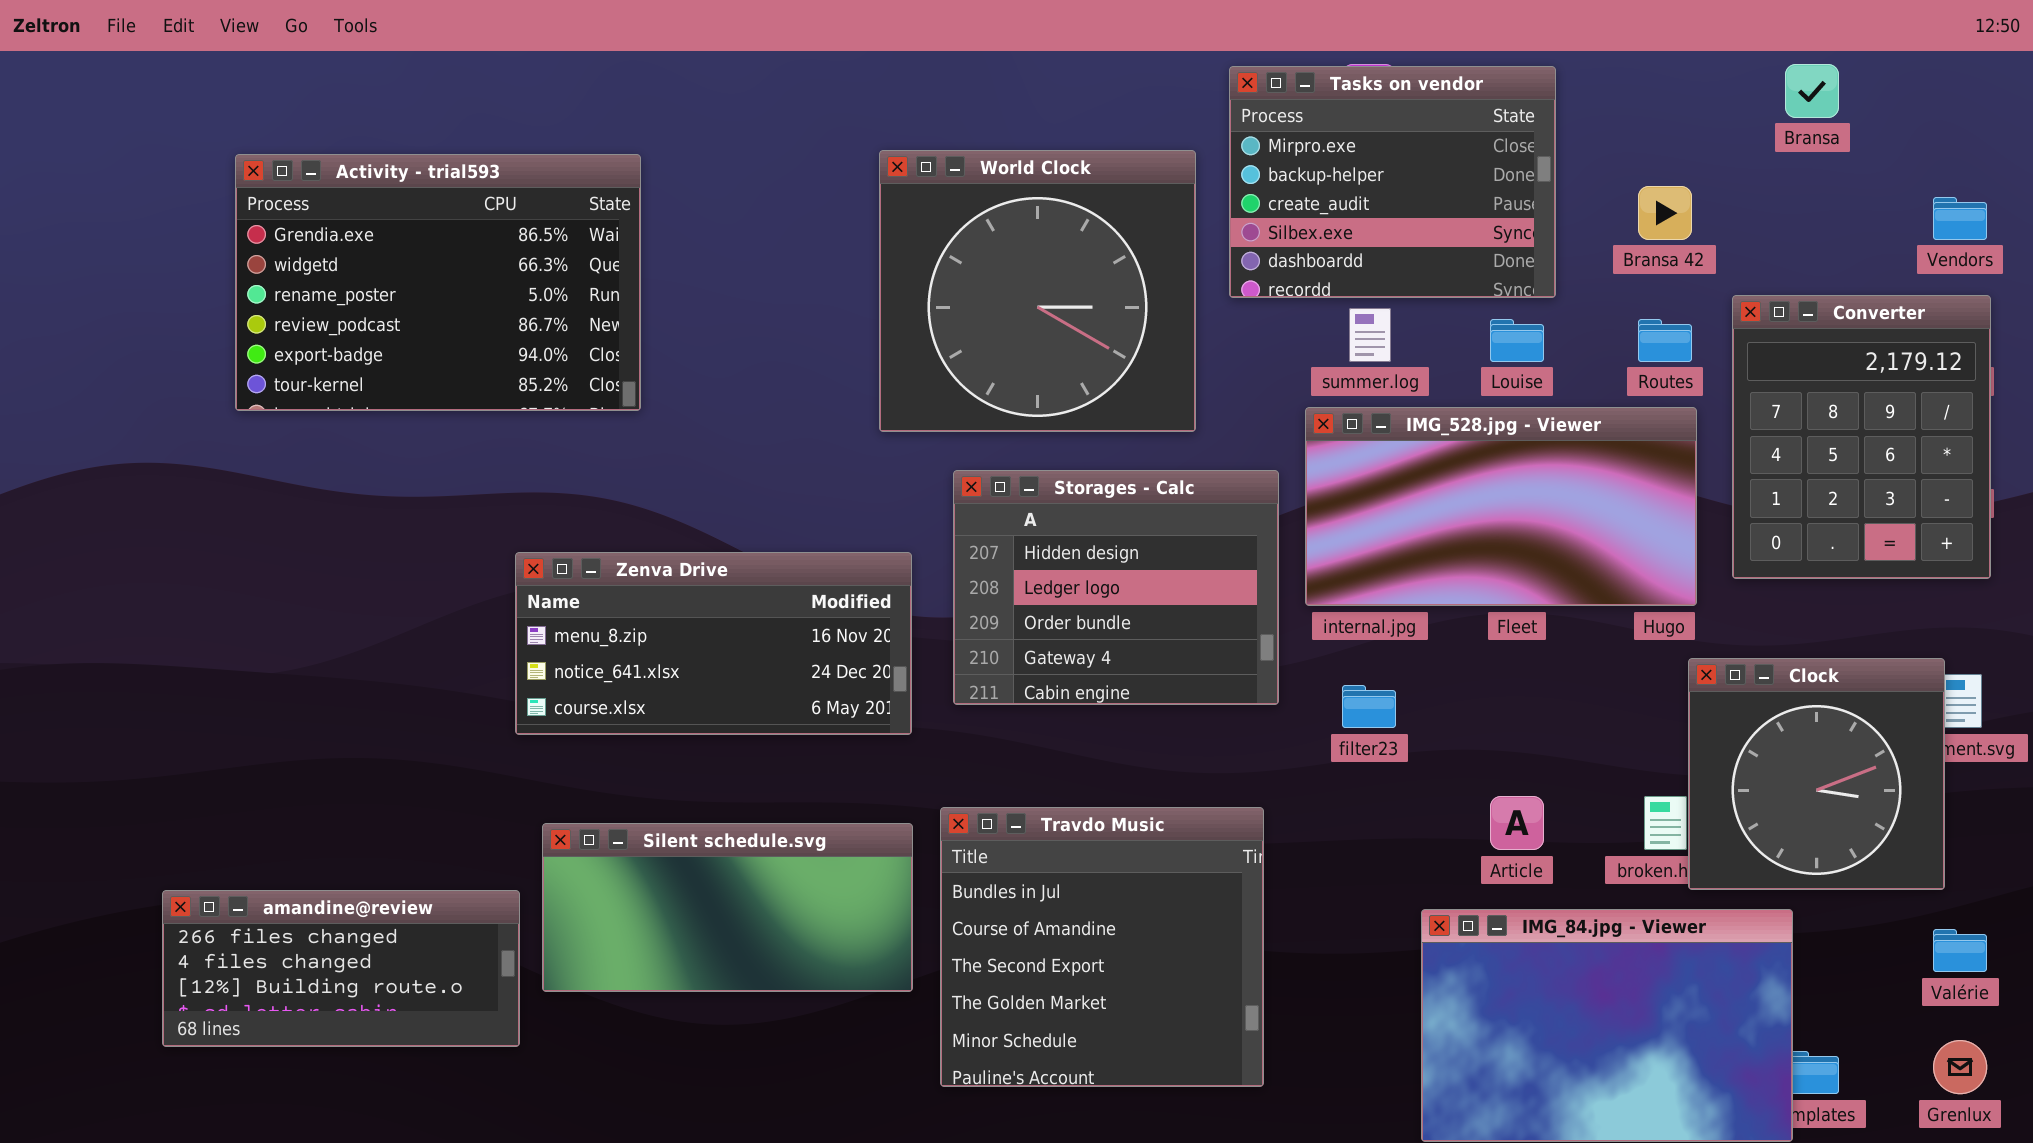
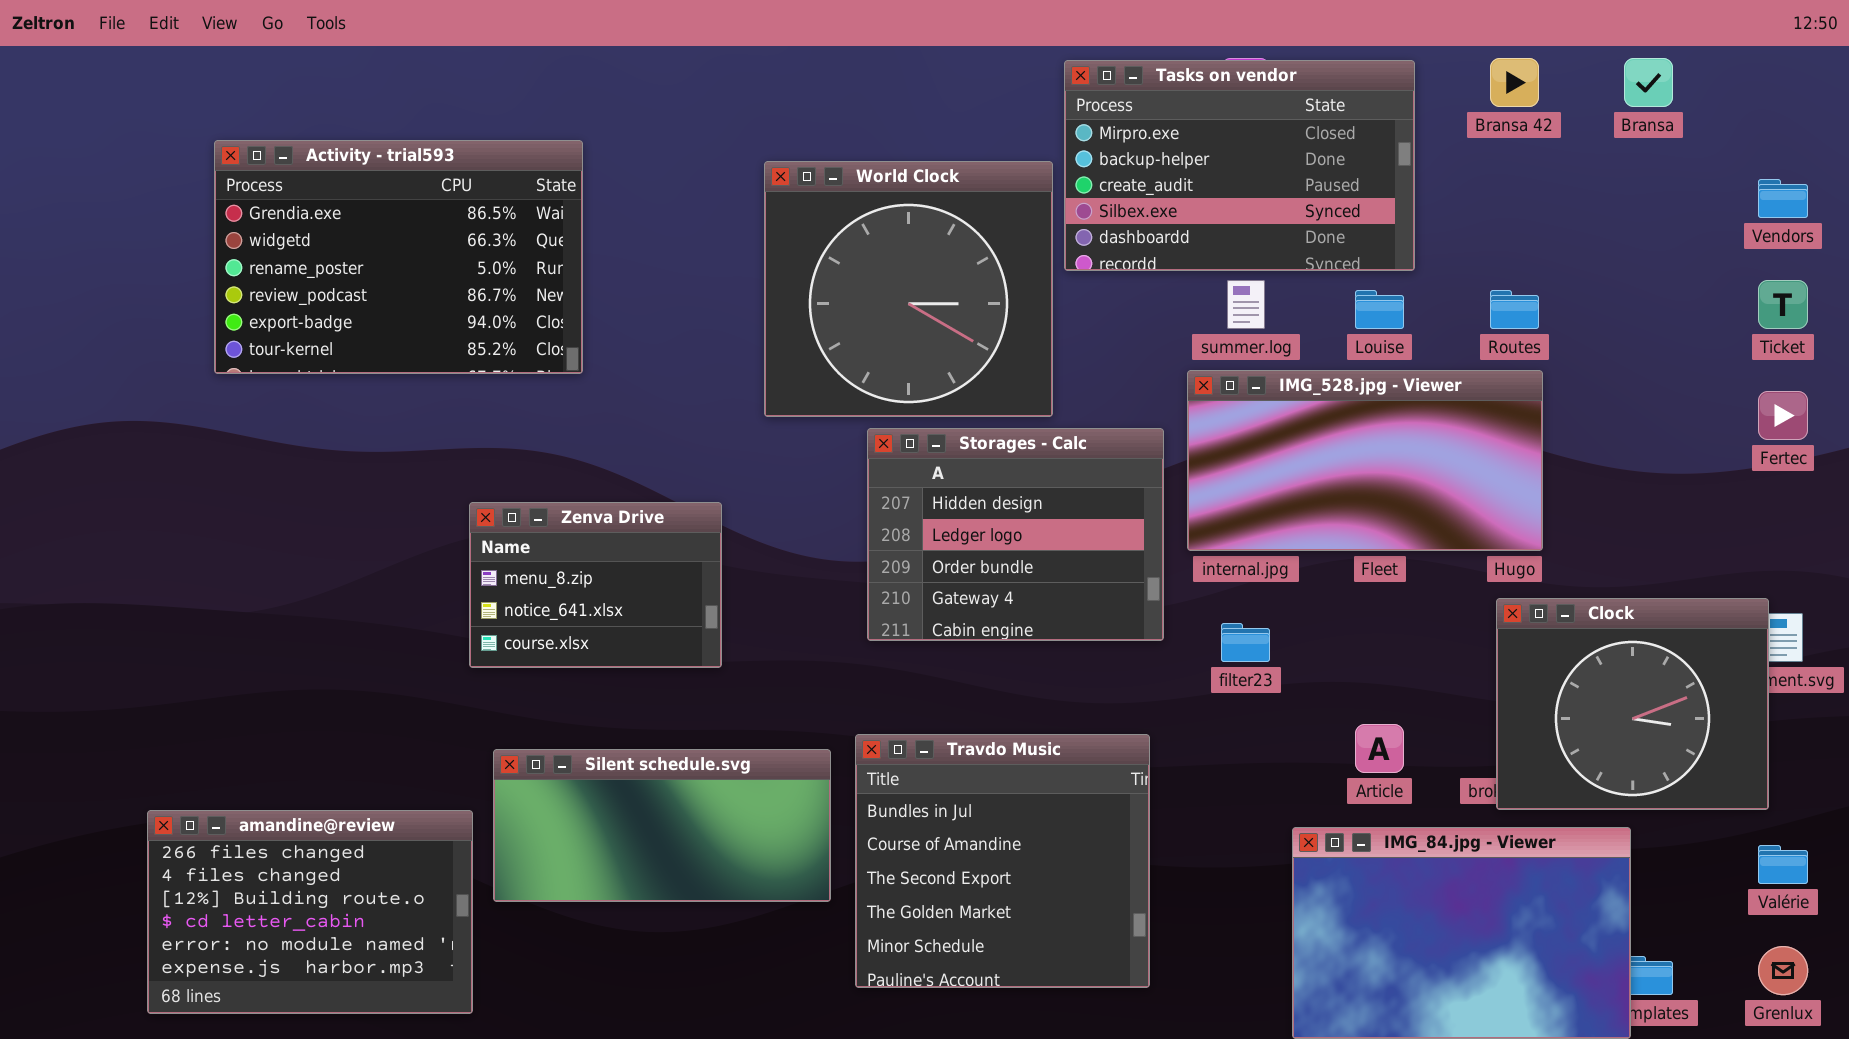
Tasks on vendor: [1229,66,1556,298] -> [1064,60,1415,271], resized
World Clock: [879,150,1196,432] -> [764,161,1053,417], moved
Bransa 42: [1638,186,1692,240] -> [1490,58,1539,107], moved
Converter: [1732,295,1991,579] -> none, closed
Zenva Drive: [515,552,912,735] -> [469,502,722,668], resized
Clock: [1688,658,1945,890] -> [1496,598,1769,810], resized
amandine@review: [162,890,520,1047] -> [147,810,473,1014], resized

